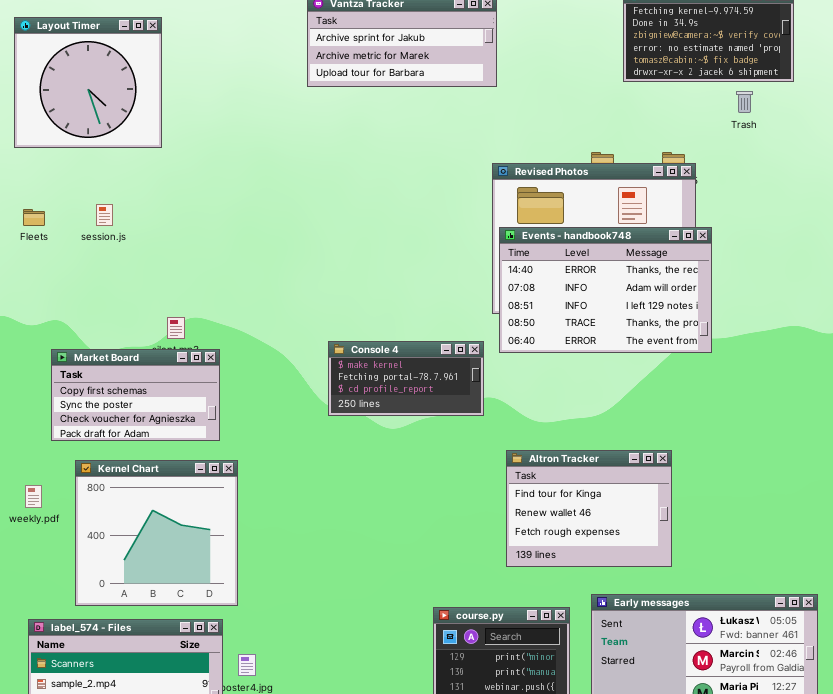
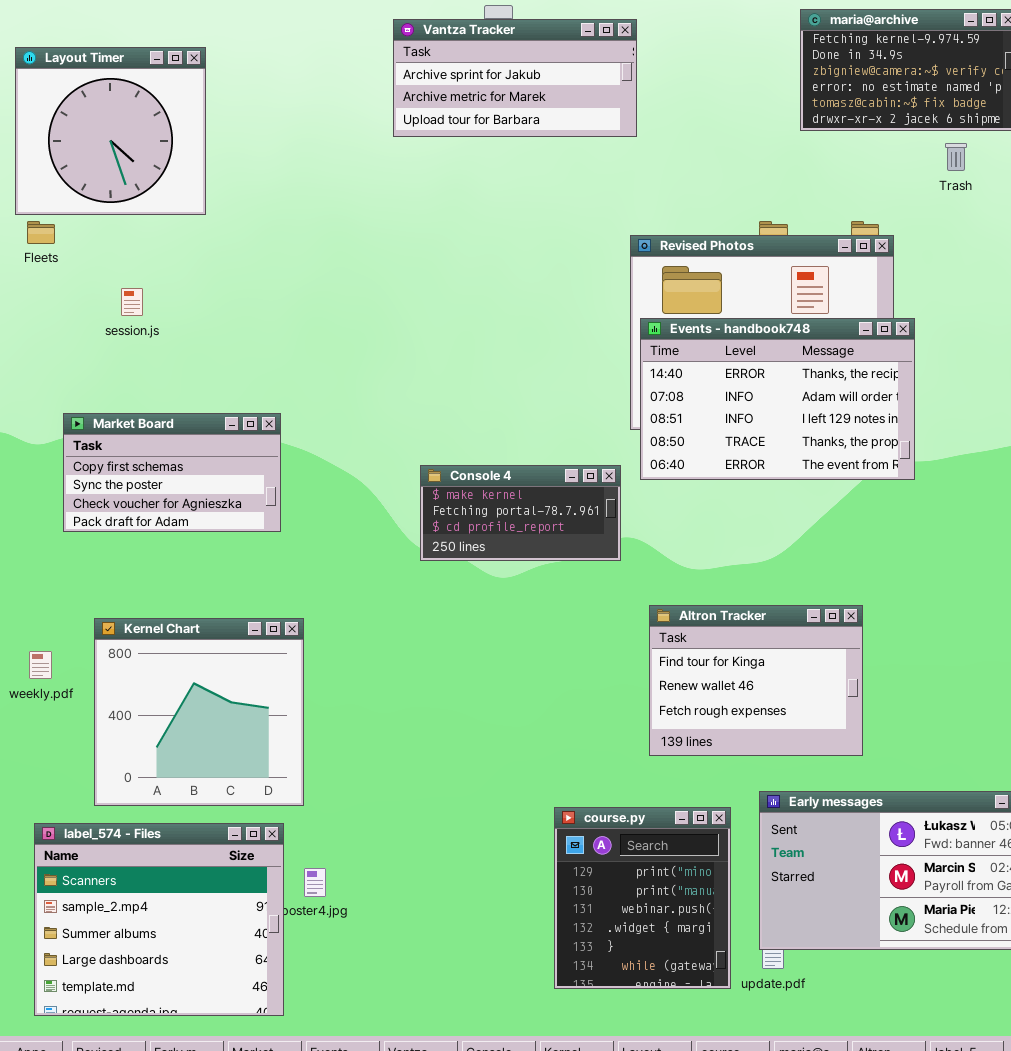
Fleets: [23,209,45,226] -> [27,221,55,244], moved
Market Board: [51,349,220,441] -> [63,413,281,532], moved

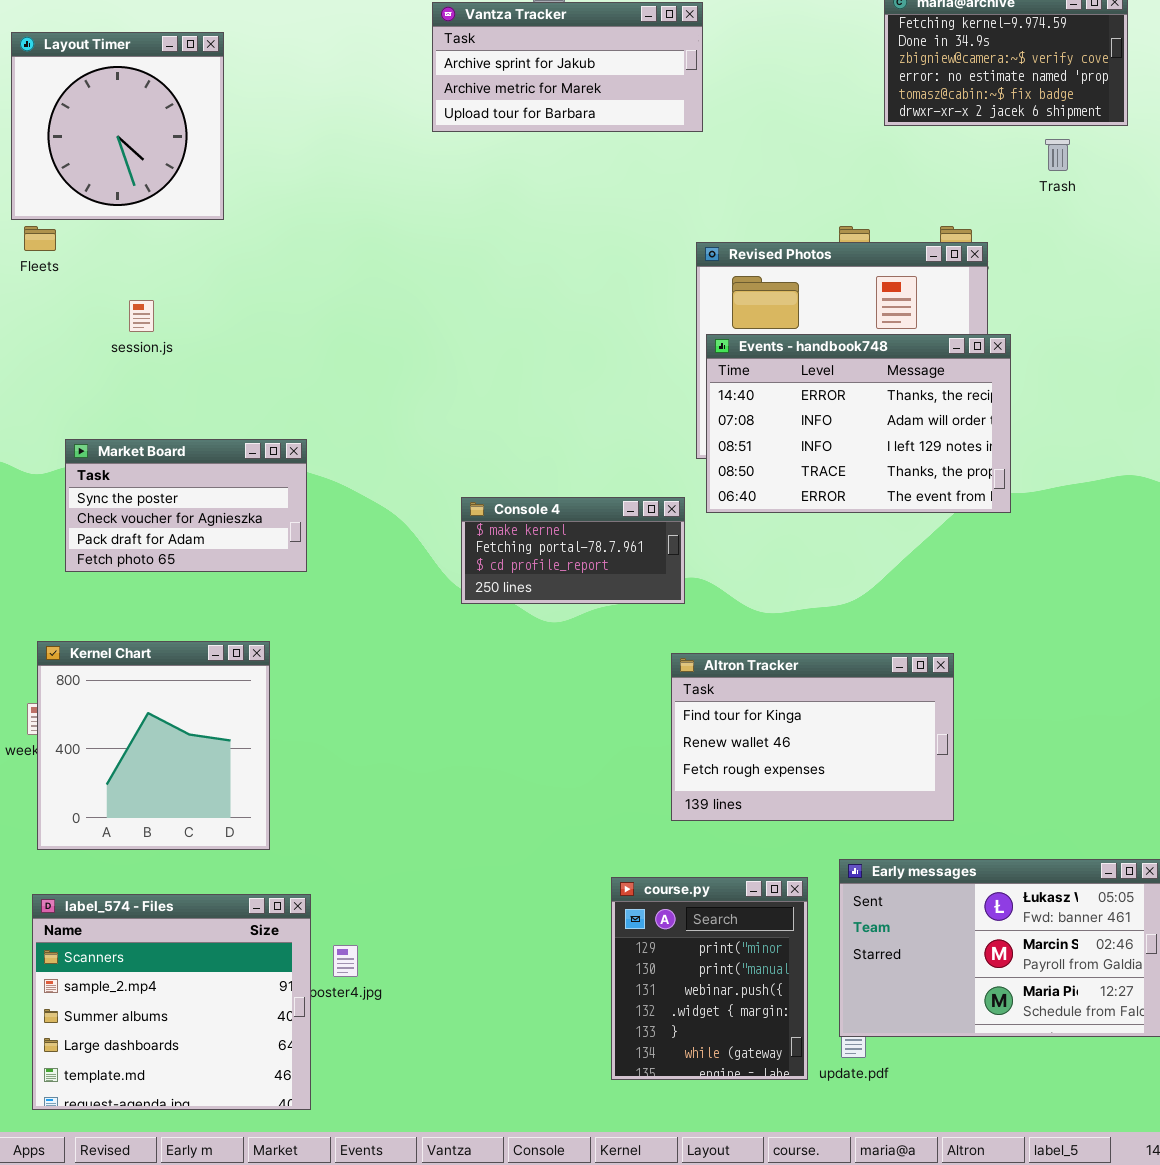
Market Board: [63,413,281,532] -> [65,439,307,572], scrolled down 1 row
Altron Tracker: [649,605,863,756] -> [671,653,954,821], resized
Kernel Chart: [94,618,304,806] -> [37,641,270,850], moved

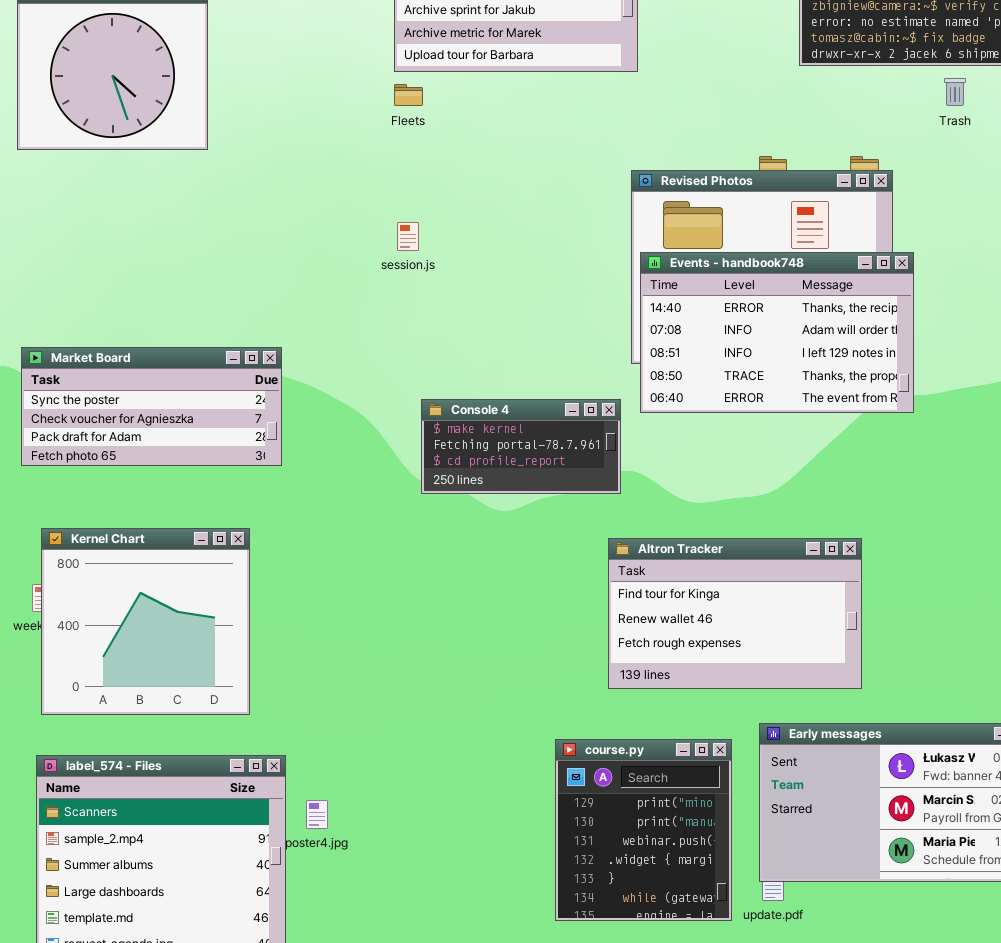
Fleets: [24,226,56,251] -> [394,84,423,106], moved
session.js: [129,300,154,332] -> [397,222,419,251], moved
Market Board: [65,439,307,572] -> [21,347,282,466], resized

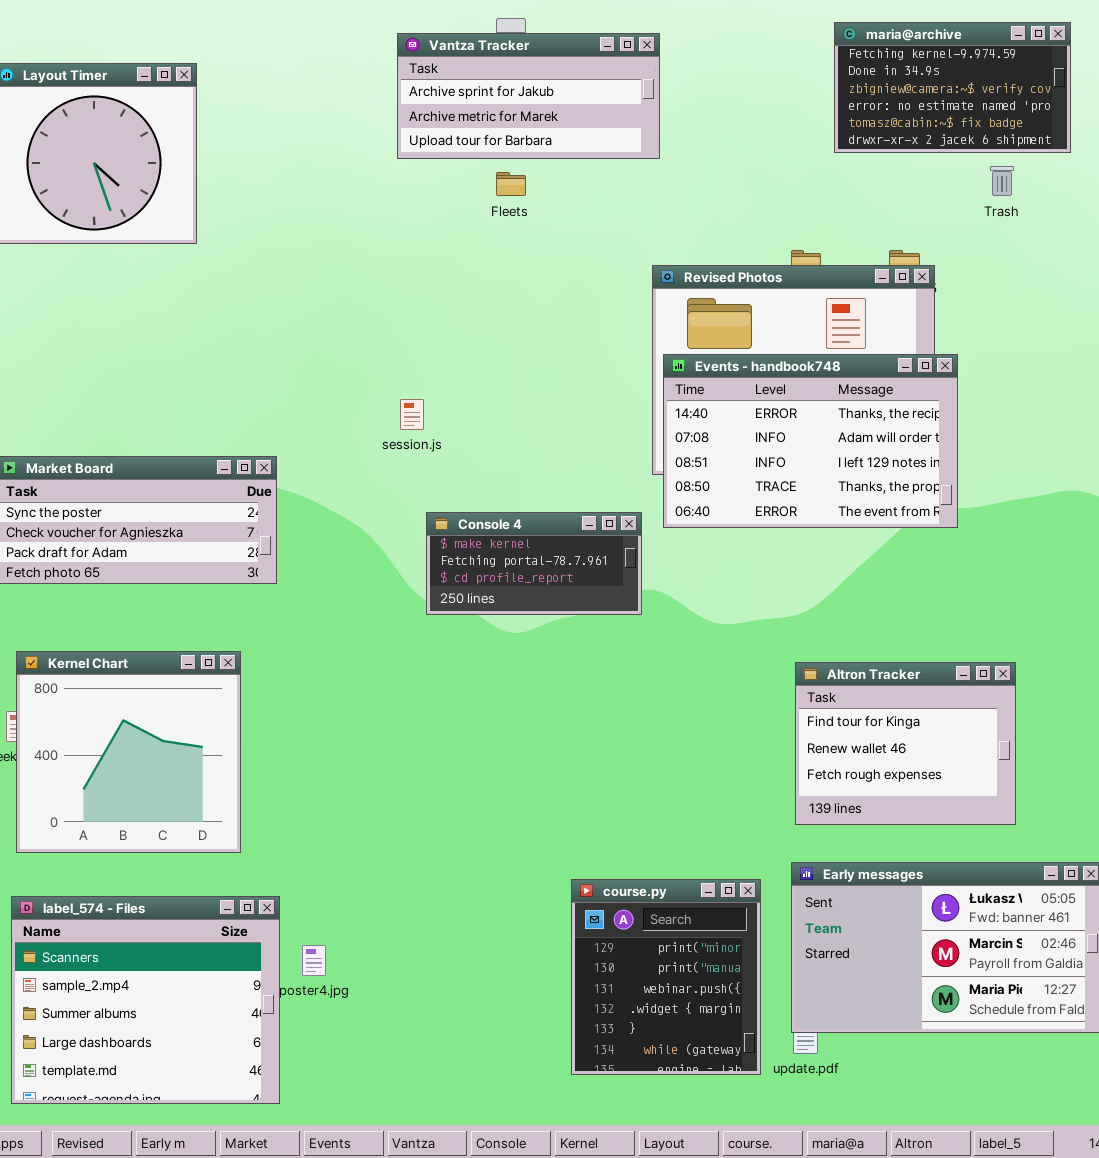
Fleets: [394,84,423,106] -> [496,172,526,196], moved
session.js: [397,222,419,251] -> [400,399,424,430], moved
Altron Tracker: [608,538,862,689] -> [795,662,1016,825], moved, resized

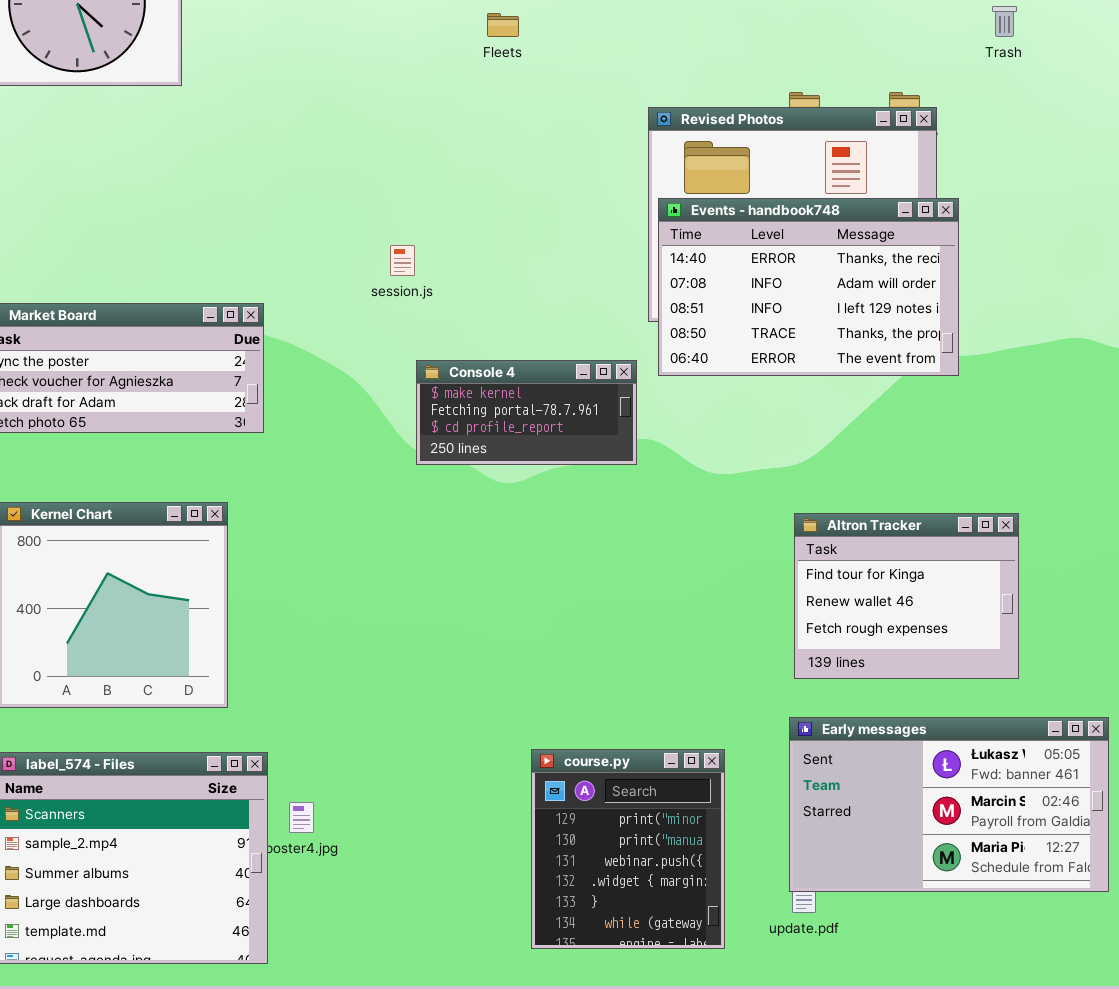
course.py: [571,879,761,1075] -> [531,749,725,949], moved

